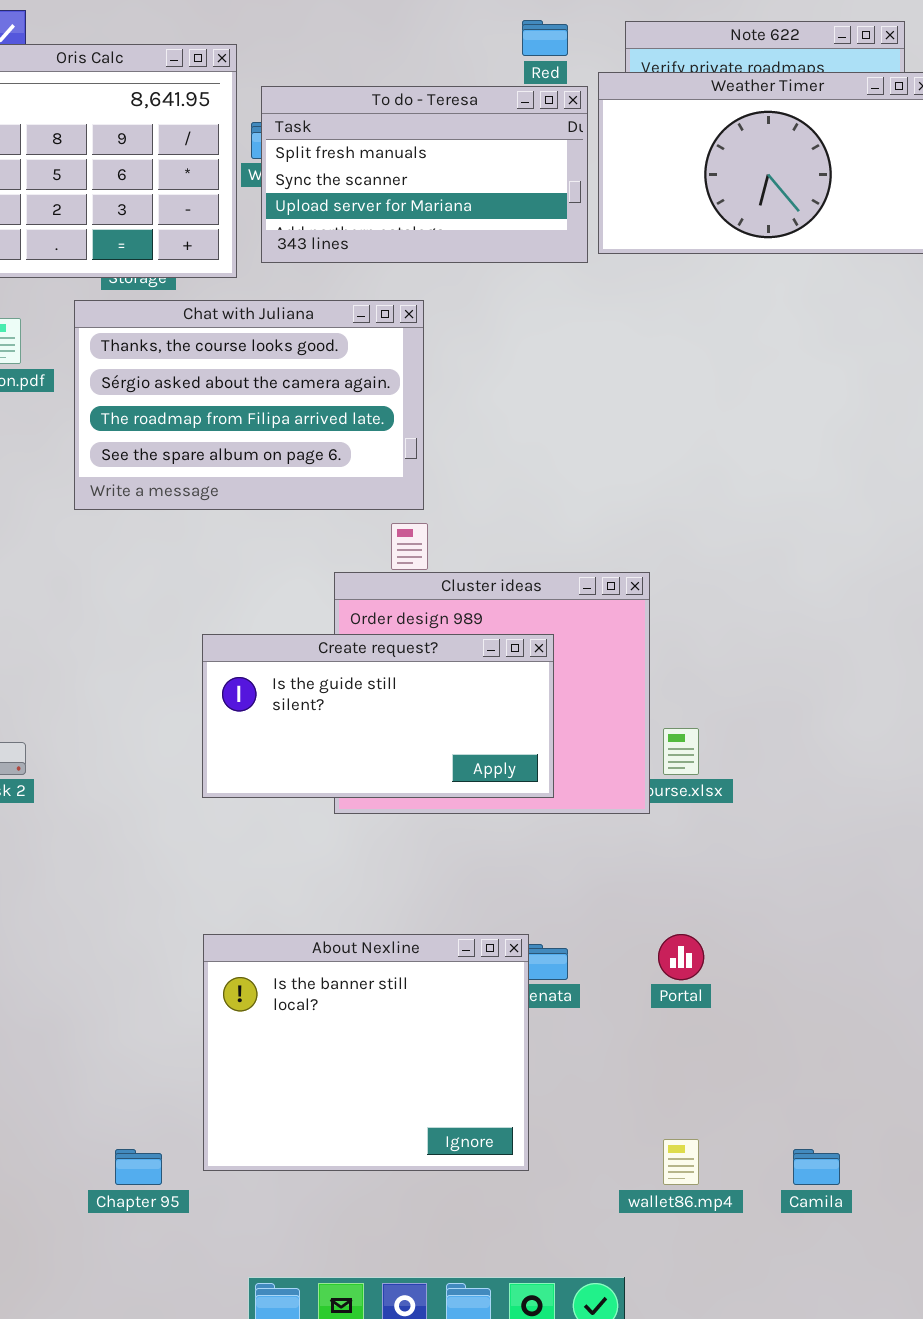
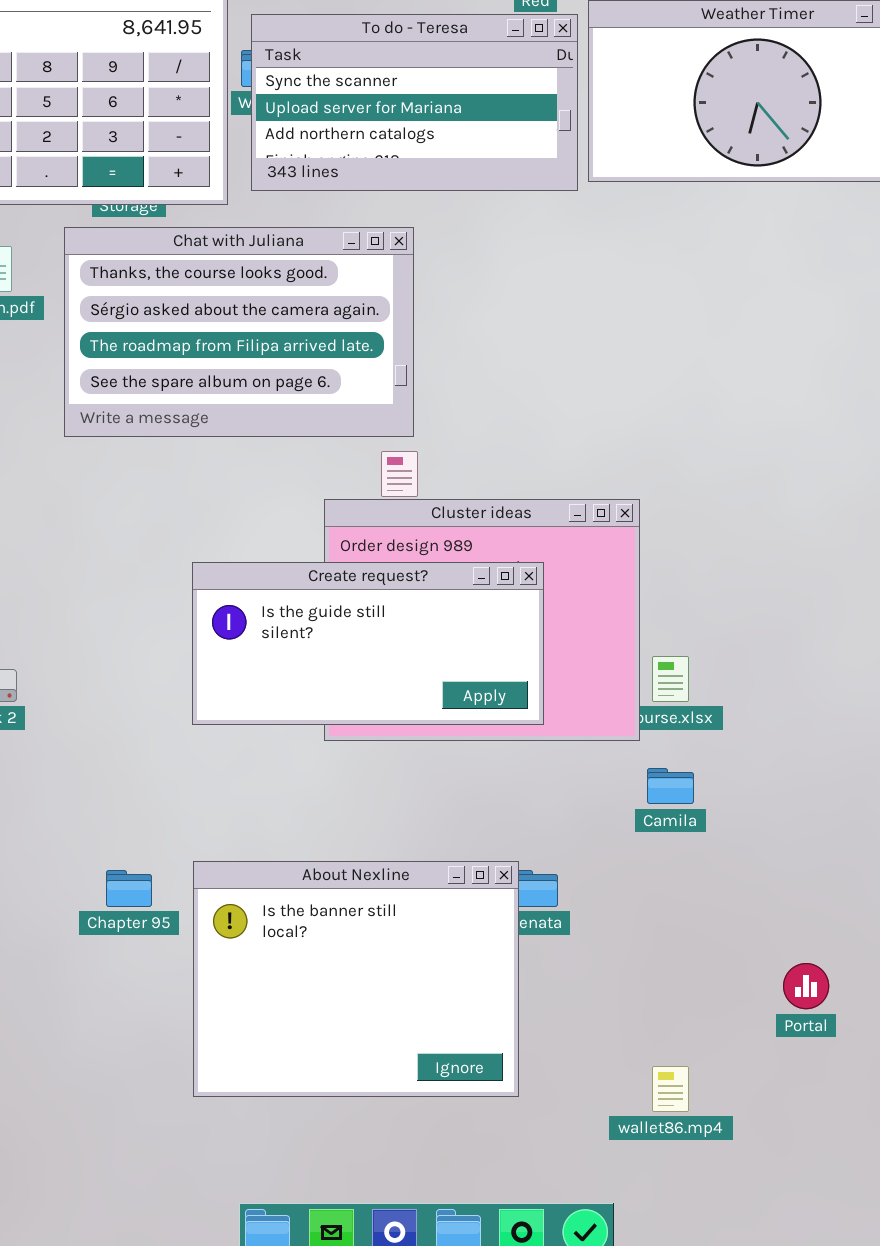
To do - Teresa: [261,86,588,263] -> [251,14,578,191], scrolled down 1 row
Portal: [658,934,704,980] -> [783,963,829,1009], moved
Chapter 95: [115,1149,162,1185] -> [106,870,152,907], moved
Camila: [793,1149,840,1185] -> [647,768,694,804], moved

